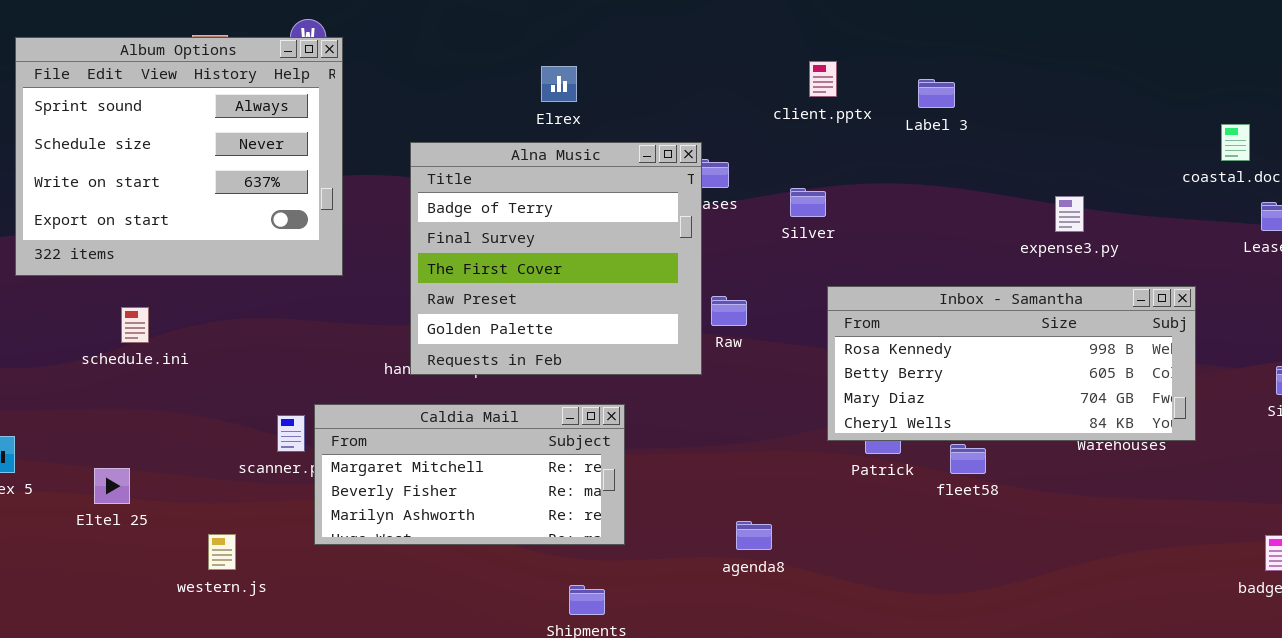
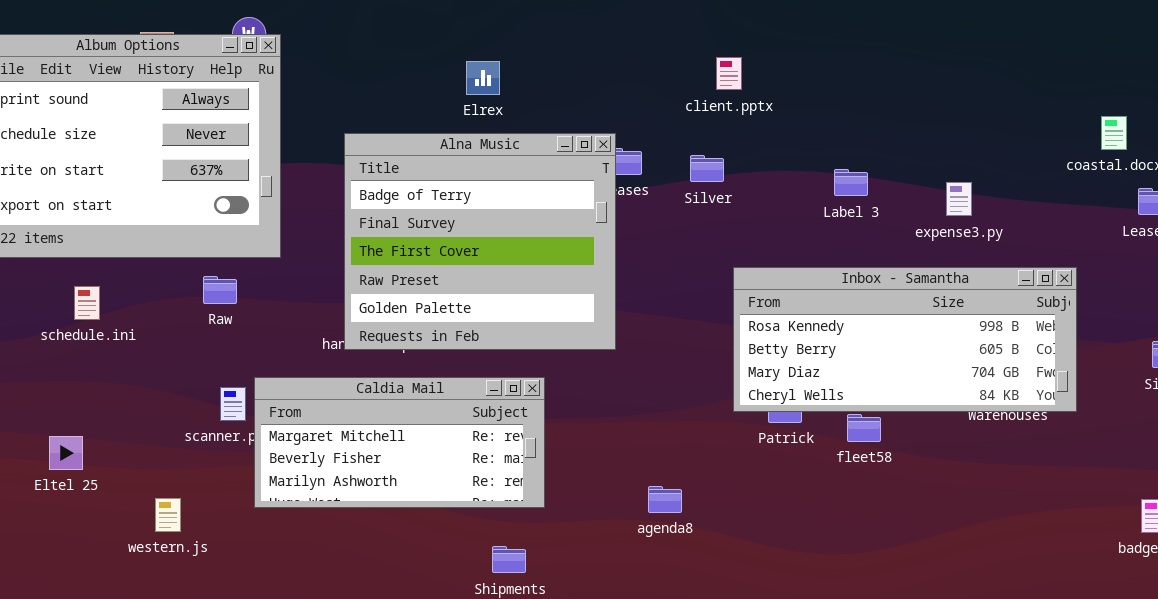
Label 3: [918,79,955,108] -> [834,169,868,196], moved
Silver: [790,188,826,217] -> [690,155,724,182], moved
Raw: [711,296,747,326] -> [203,276,237,304], moved

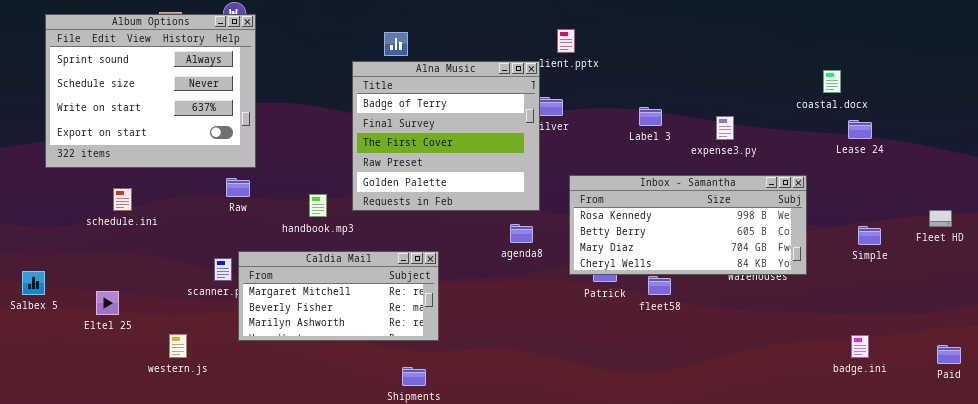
Alna Music: [344,133,616,350] -> [352,61,540,211], moved
Raw: [203,276,237,304] -> [226,178,250,197], moved
agenda8: [648,486,682,513] -> [510,224,533,243], moved

